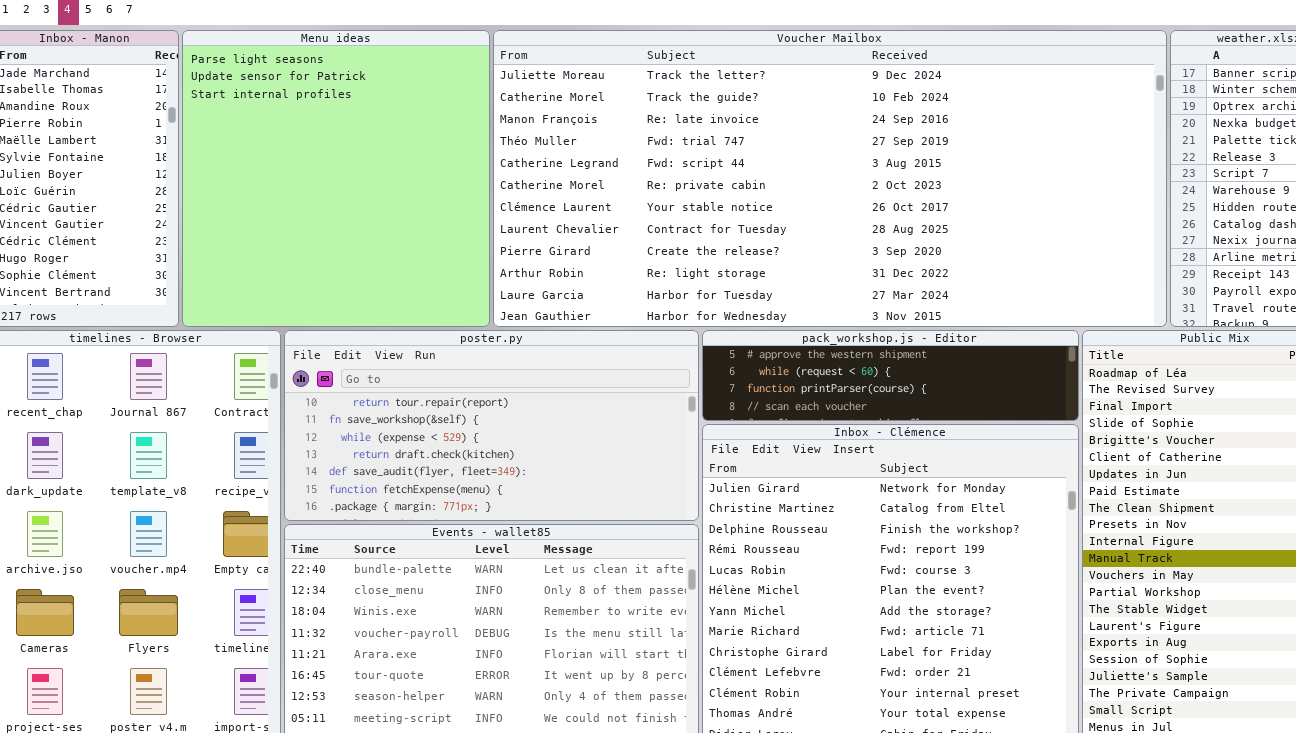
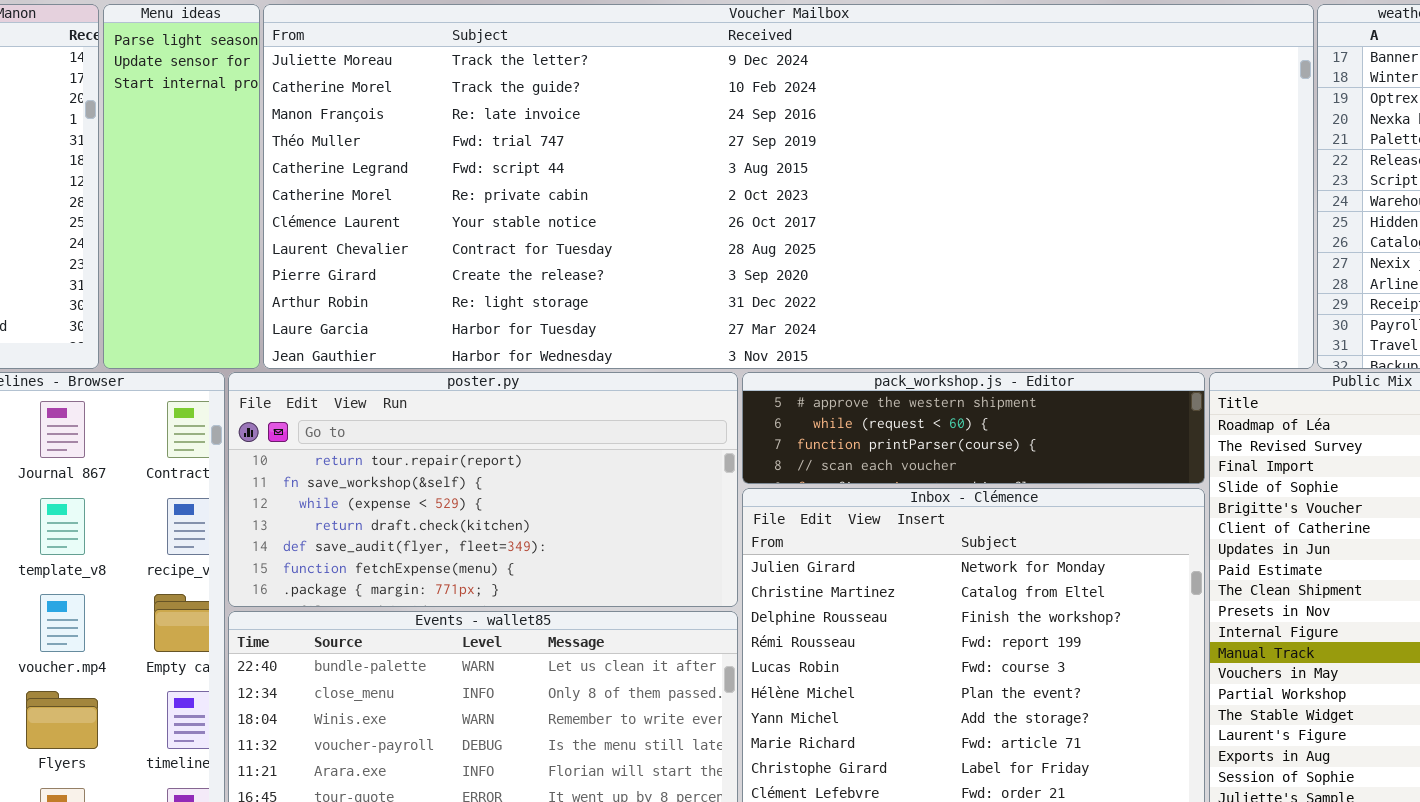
Menu ideas: [182,30,490,327] -> [103,4,260,369], resized
Voucher Mailbox: [493,30,1167,327] -> [263,4,1314,369], resized

